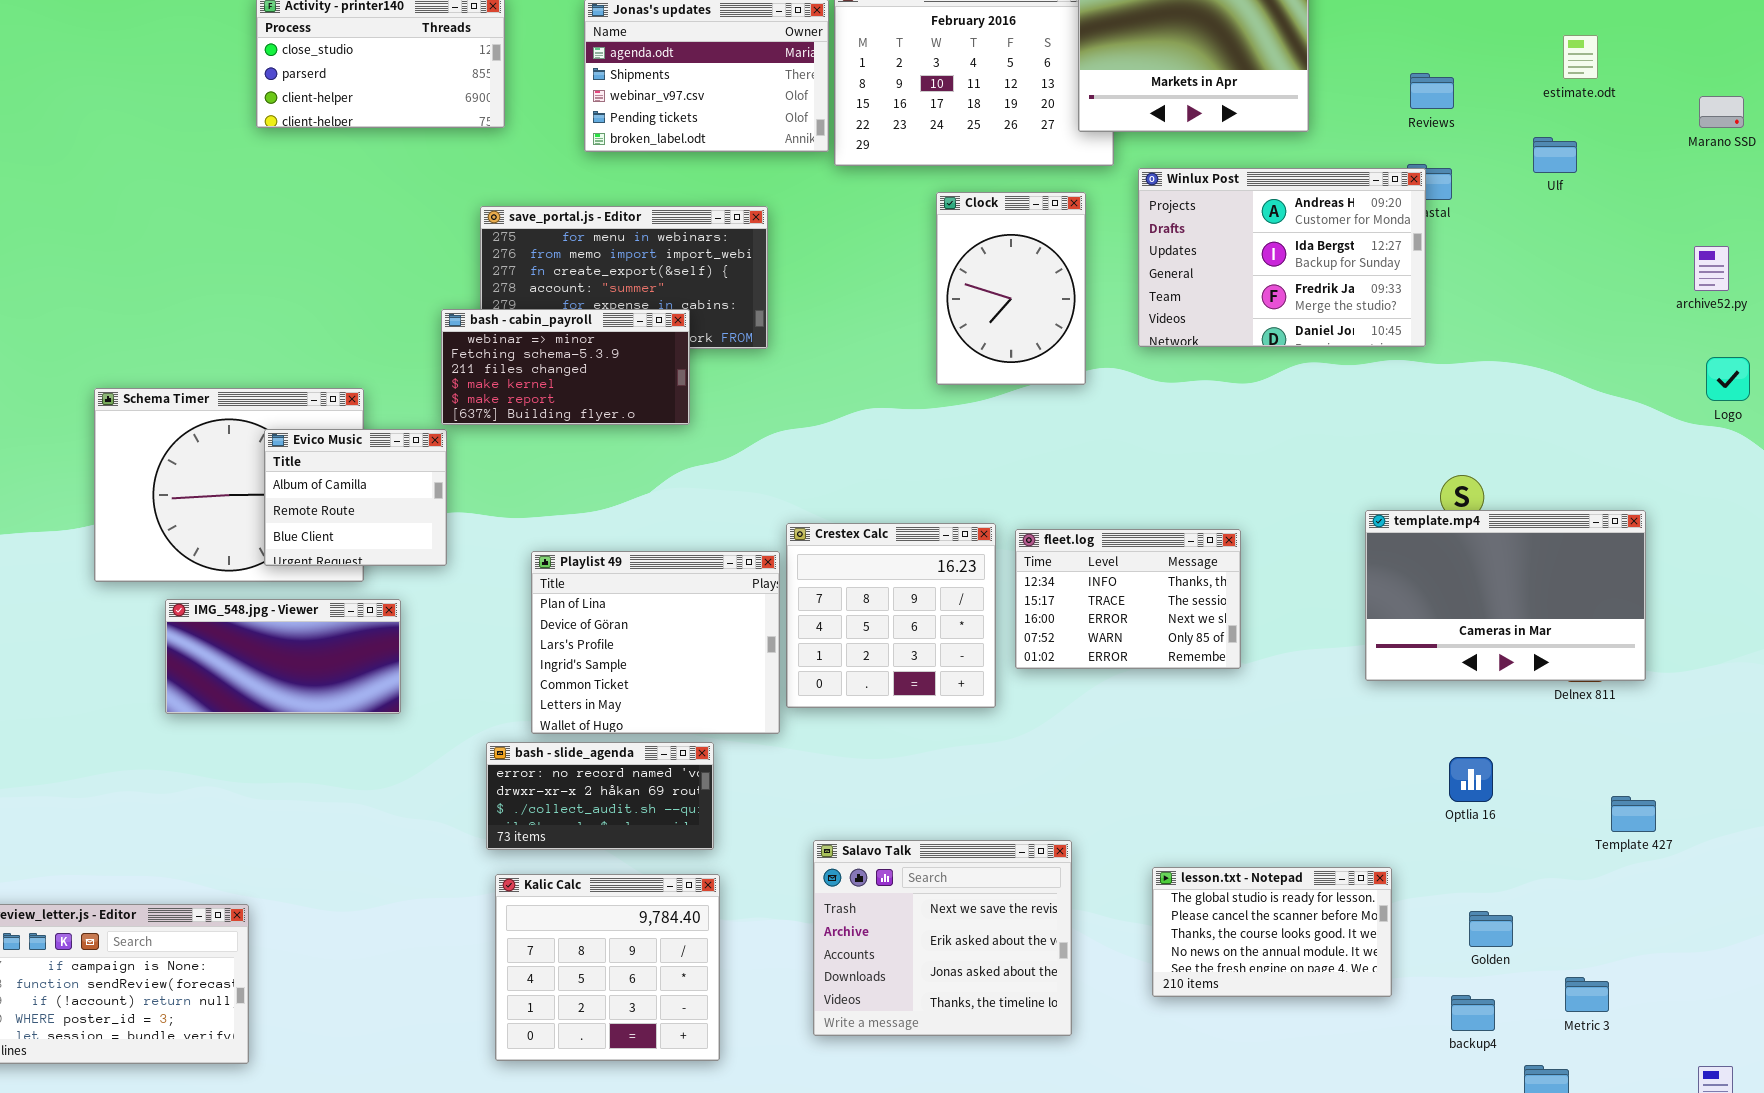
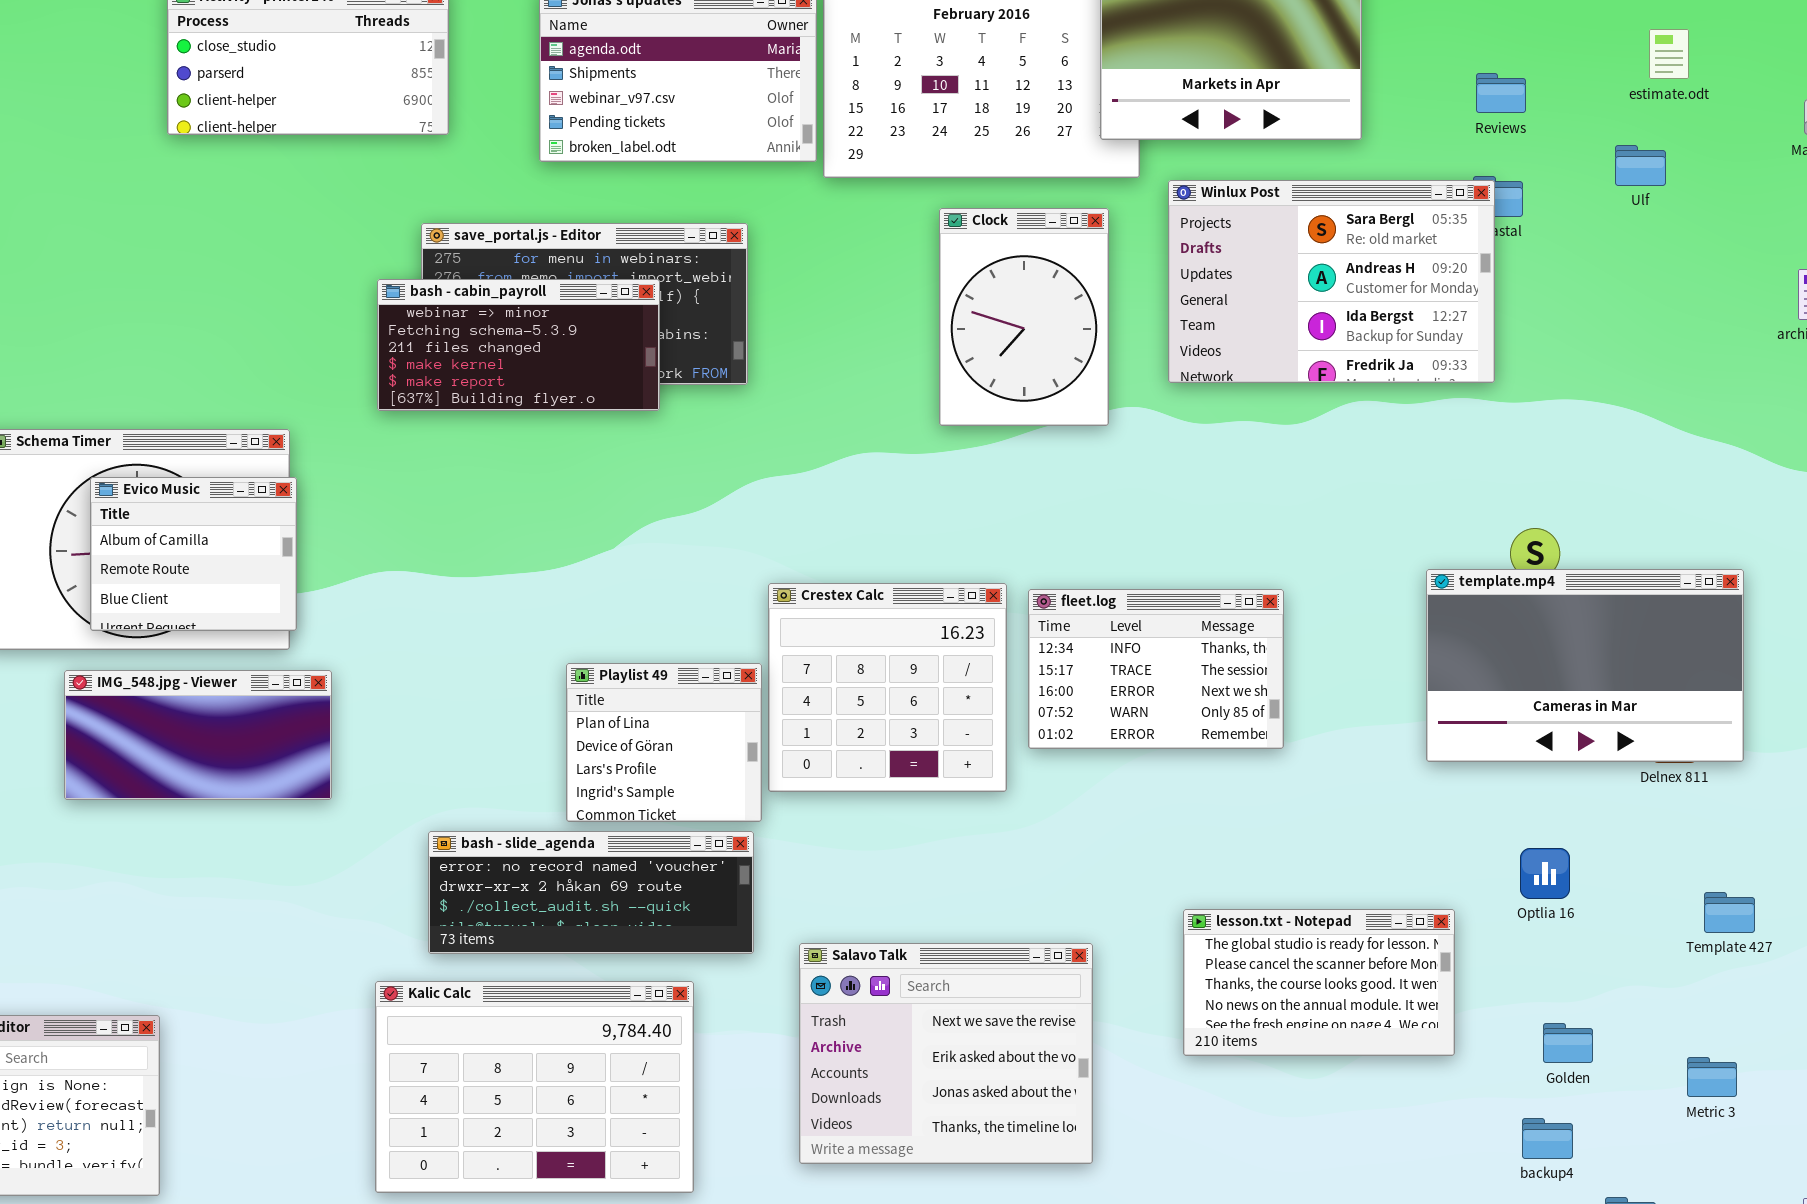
Winlux Post: [1138,168,1426,347] -> [1168,180,1495,383], scrolled up 1 row
bash - cabin_payroll: [441,309,690,425] -> [377,279,660,411], moved
Evico Music: [264,429,447,566] -> [90,477,297,631], moved
Playlist 49: [531,551,780,734] -> [566,663,762,822], resized
bash - slide_agenda: [486,742,714,850] -> [428,831,754,954], resized
lesson.txt - Notepad: [1152,867,1392,997] -> [1183,909,1455,1056], moved
Kalic Calc: [495,874,720,1061] -> [375,981,694,1193], resized
Metric 3: [1565,977,1609,1012] -> [1687,1057,1737,1097], moved

